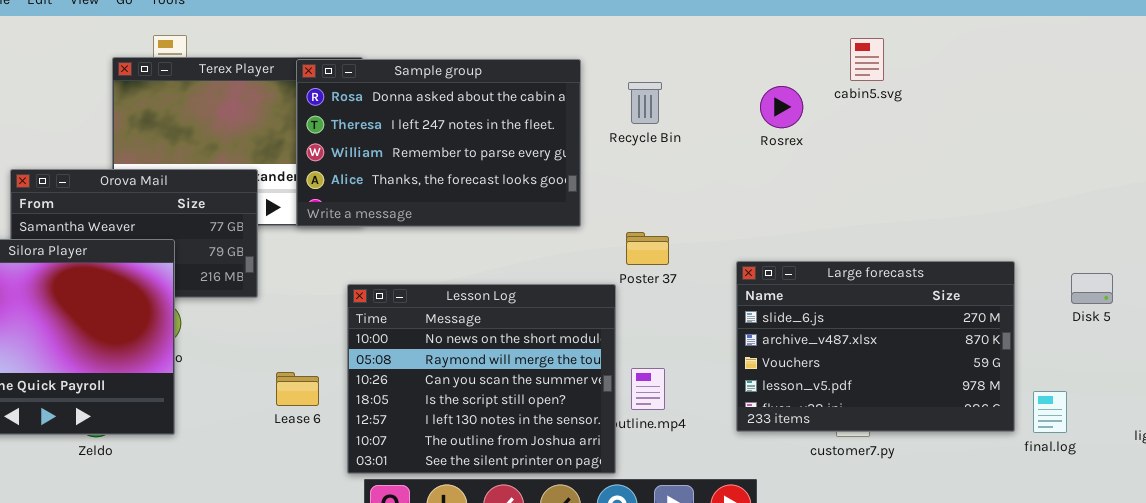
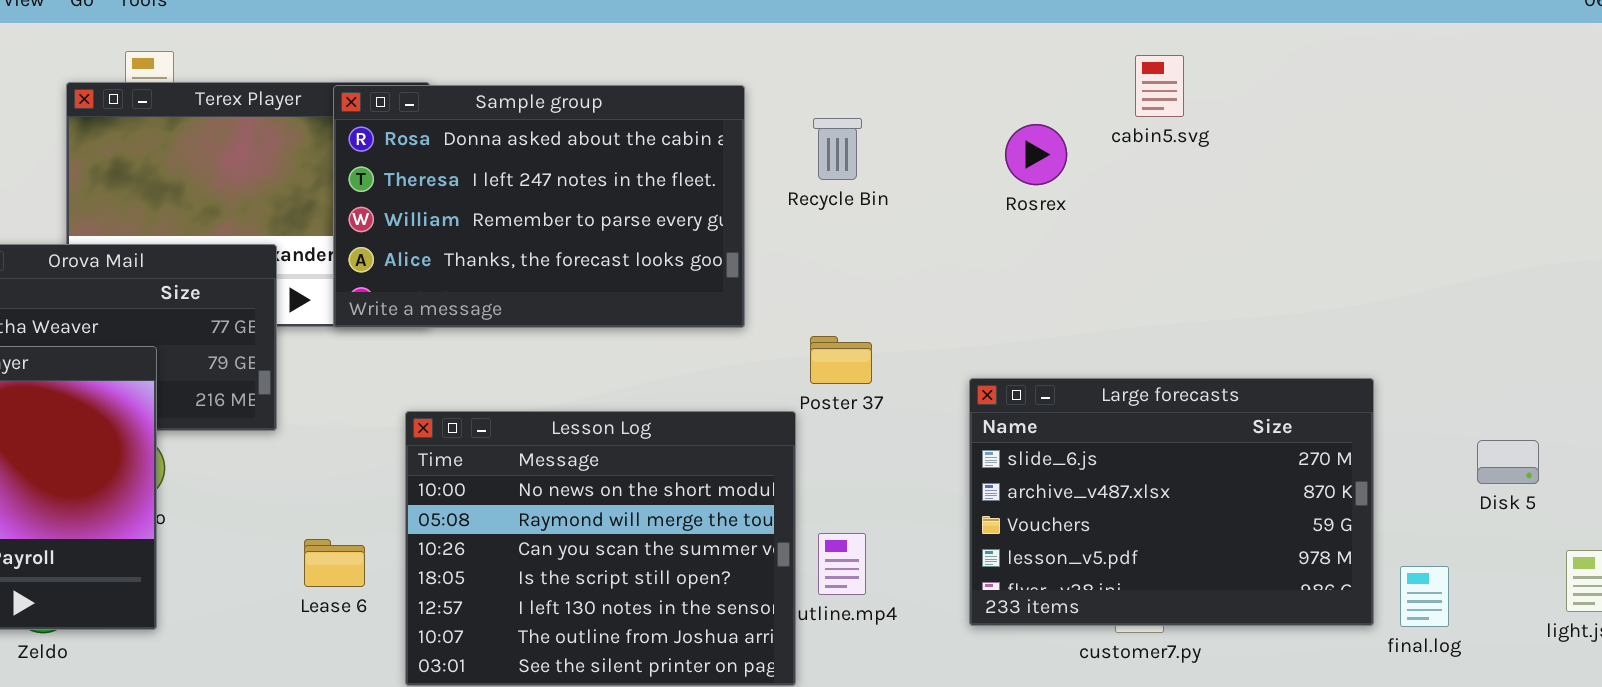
Disk 5: [1071,273,1113,304] -> [1477,440,1539,484], moved

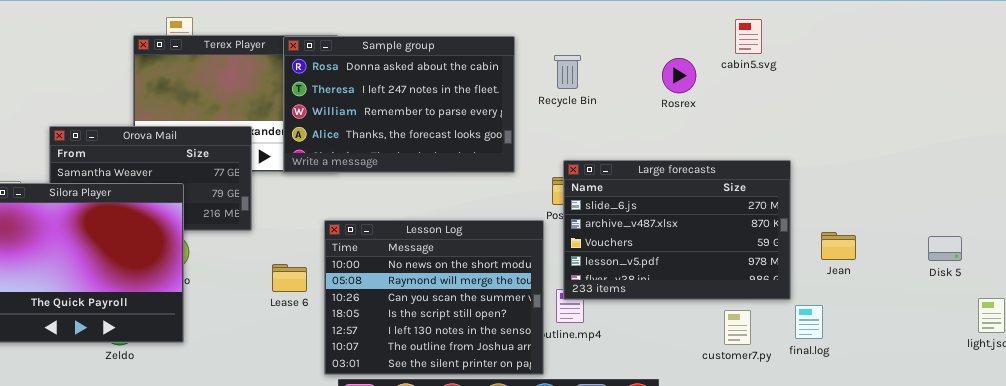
Large forecasts: [969,378,1374,626] -> [563,160,791,300], moved
Lease 6: [304,539,365,587] -> [272,264,307,292], moved
final.log: [1400,566,1449,627] -> [795,305,823,339], moved

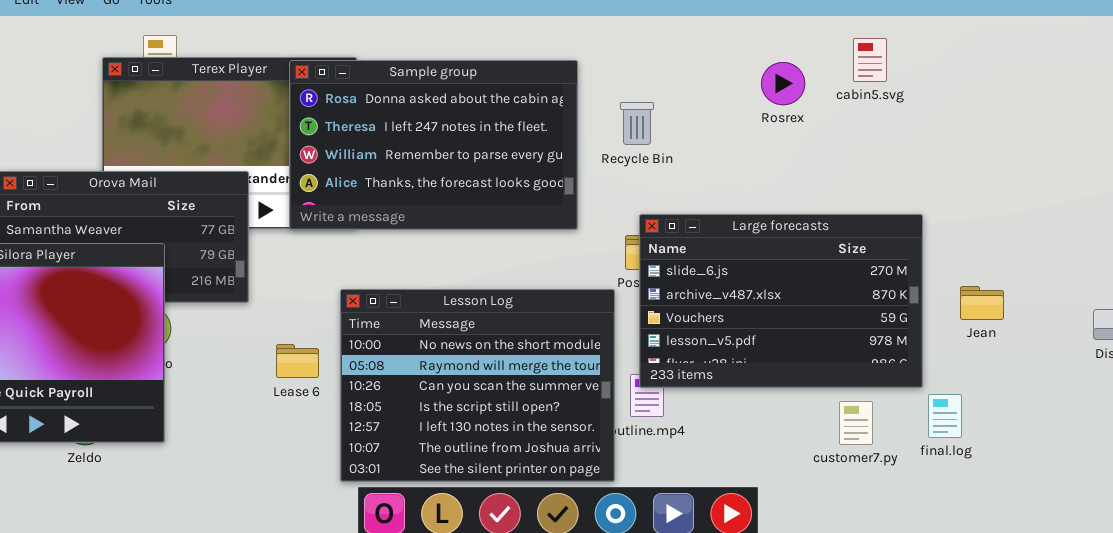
Recycle Bin: [554,55,581,89] -> [620,102,654,145], moved
Rosrex: [662,58,696,93] -> [761,62,805,105], moved
Jean: [821,232,856,260] -> [960,286,1004,320], moved

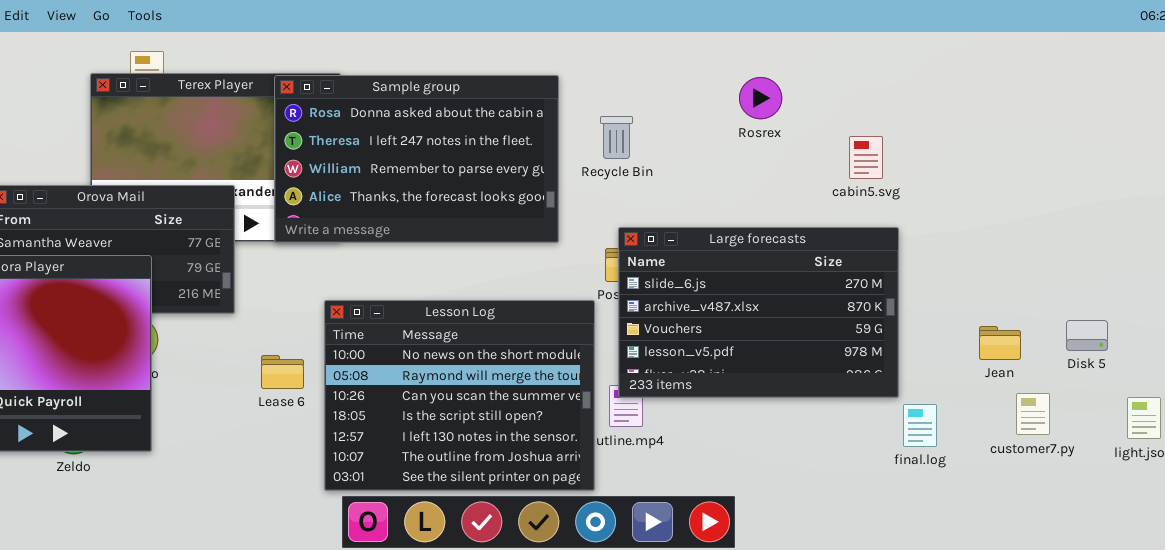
cabin5.svg: [853,38,887,82] -> [849,136,883,179], moved
Jean: [960,286,1004,320] -> [979,326,1021,360], moved
customer7.py: [839,401,873,445] -> [1016,393,1050,435], moved

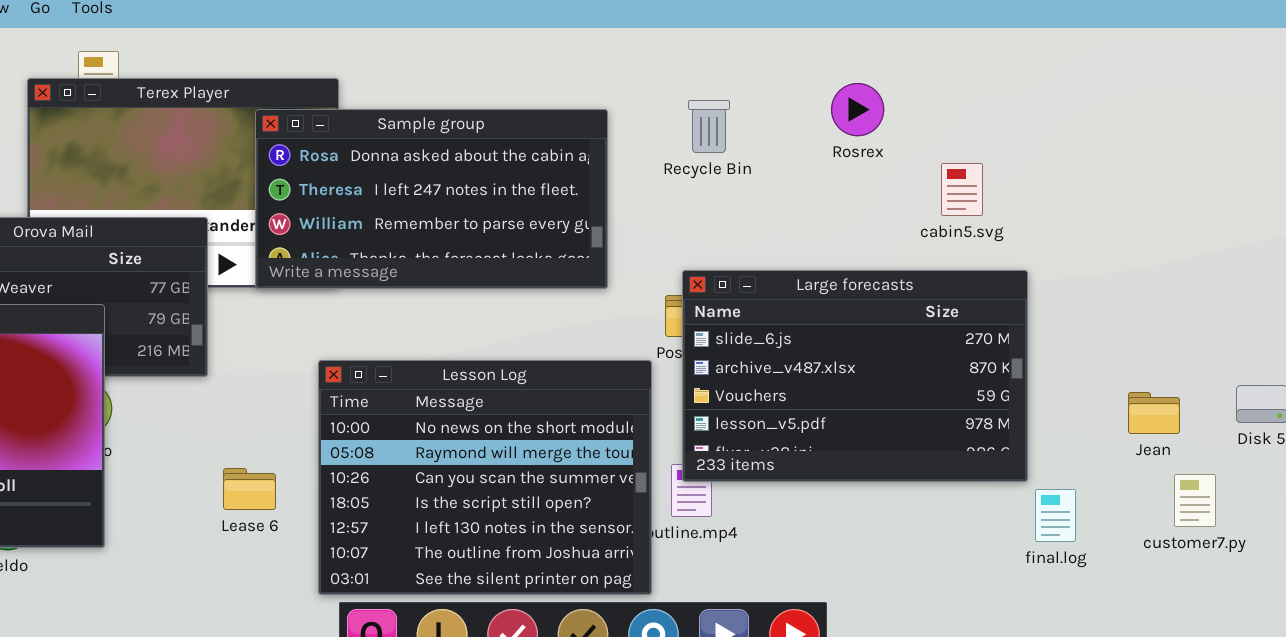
Sample group: [274,75,559,243] -> [255,109,608,289], resized
Recycle Bin: [600,116,633,159] -> [688,100,730,153], moved
cabin5.svg: [849,136,883,179] -> [941,163,983,216], moved
Lease 6: [261,355,304,389] -> [223,468,276,510], moved

